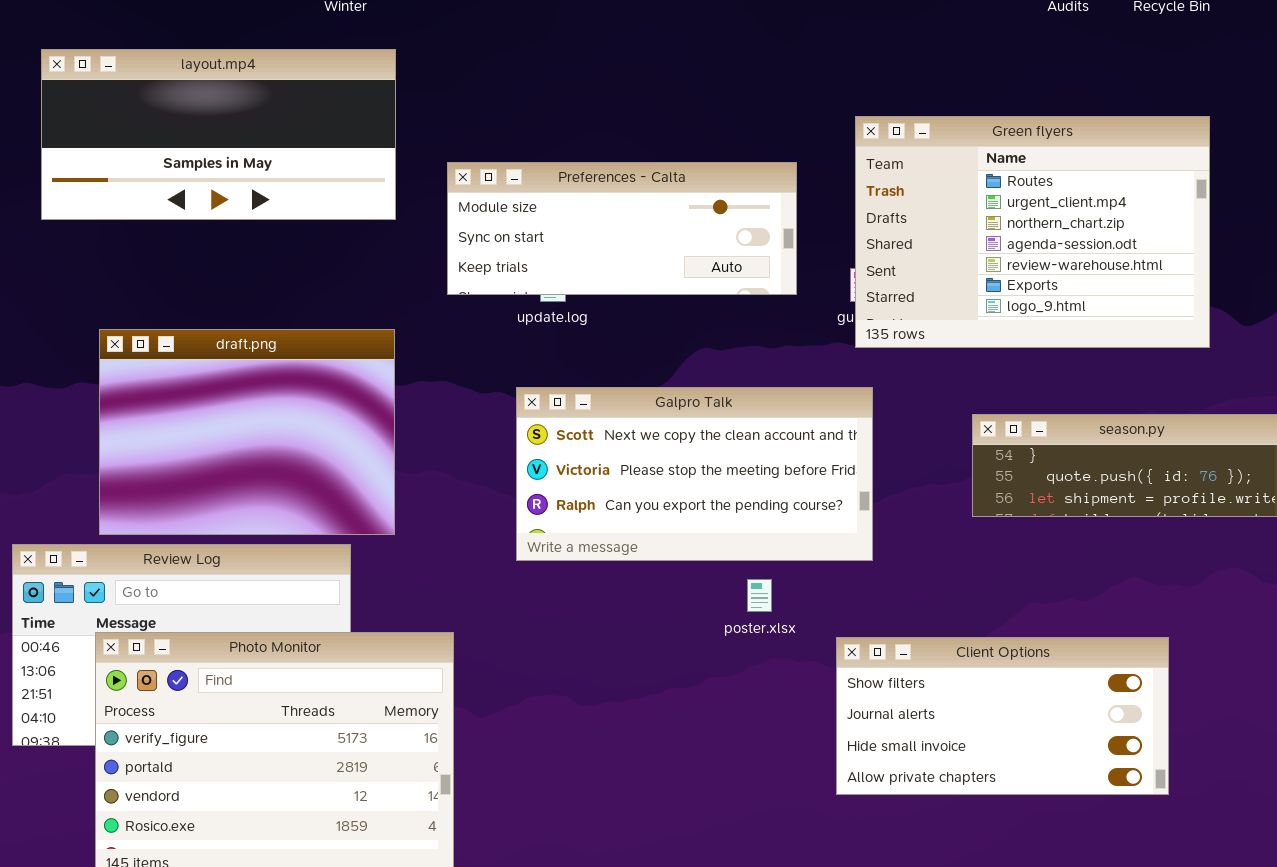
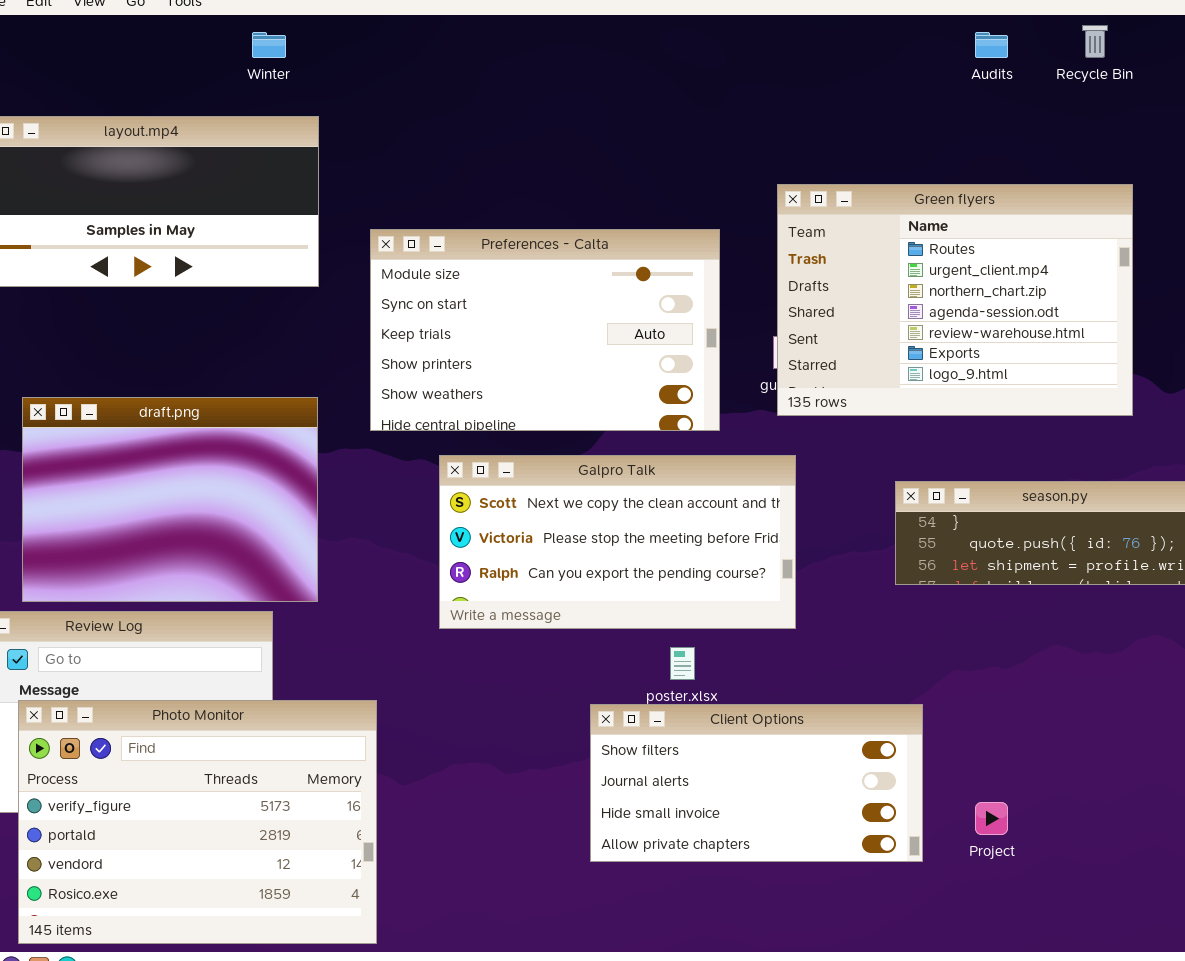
Preferences - Calta: [447,162,797,295] -> [370,229,720,431], resized
Client Options: [836,637,1169,795] -> [590,704,923,862], moved

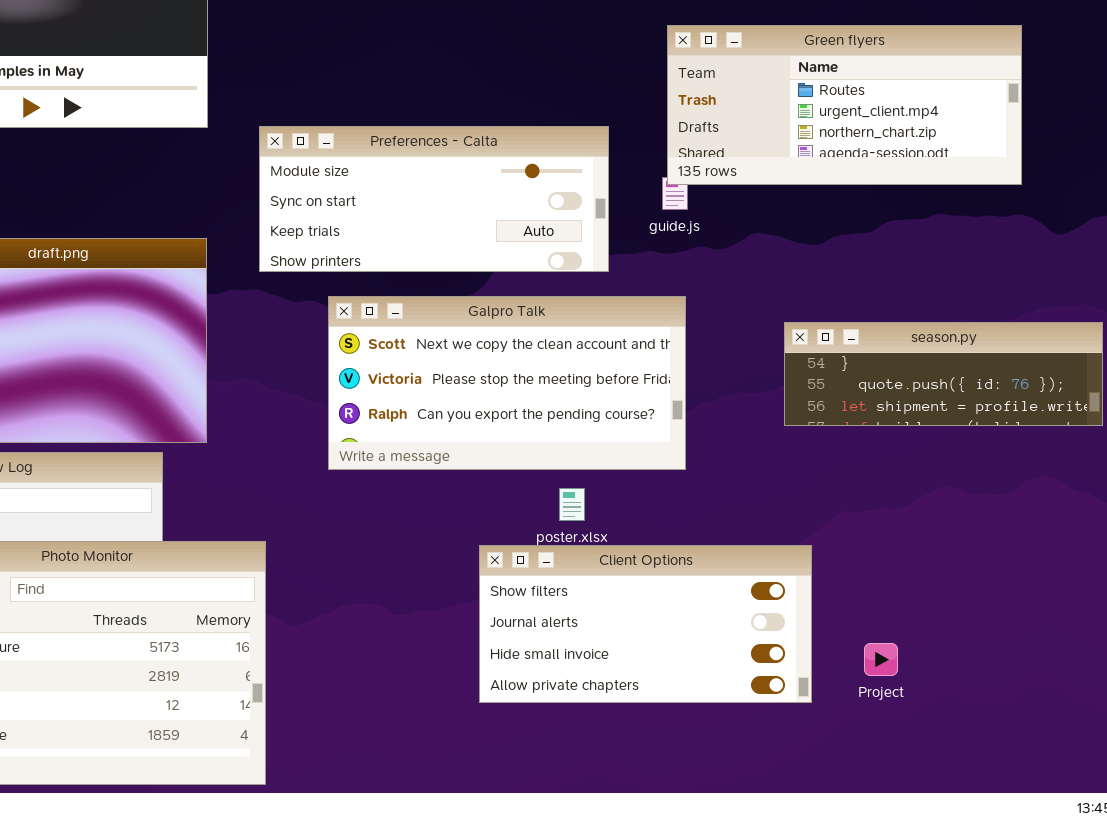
Green flyers: [777,184,1133,416] -> [667,25,1022,185], resized
Preferences - Calta: [370,229,720,431] -> [259,126,609,272], resized

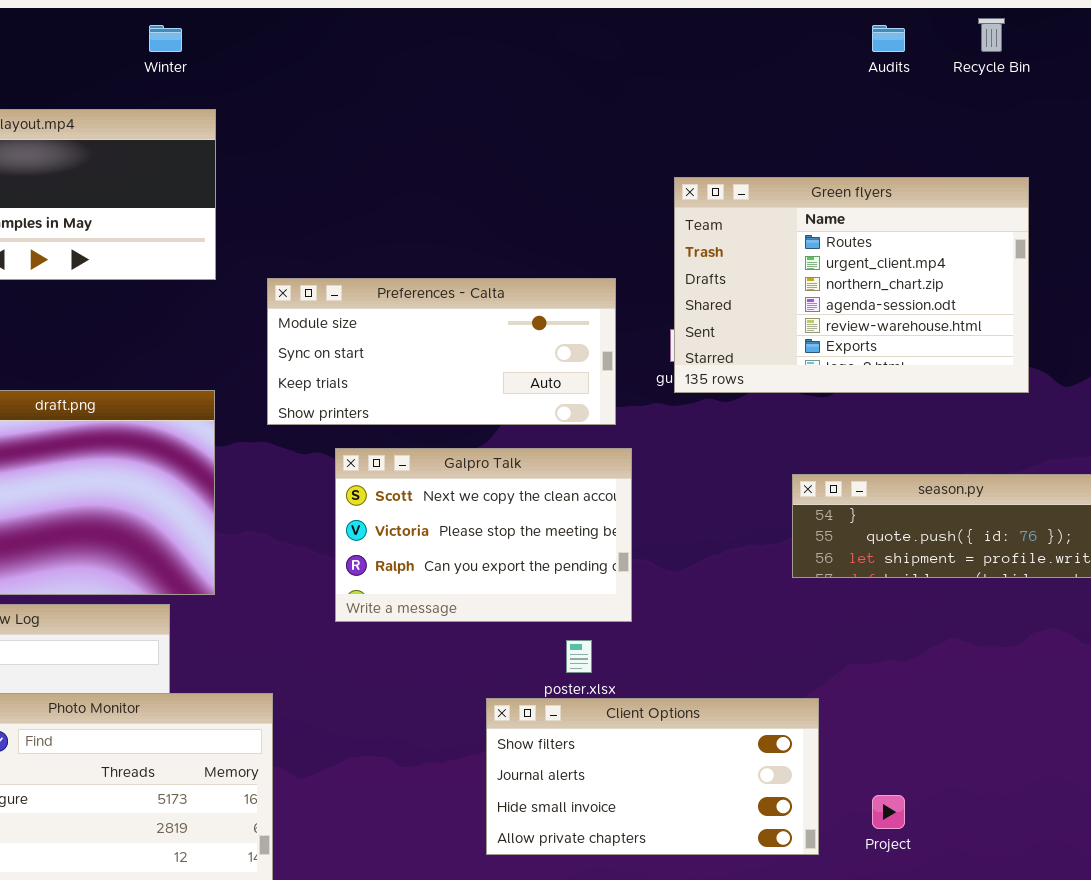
Green flyers: [667,25,1022,185] -> [674,177,1029,393], resized
Galpro Talk: [328,296,686,470] -> [335,448,632,622], resized

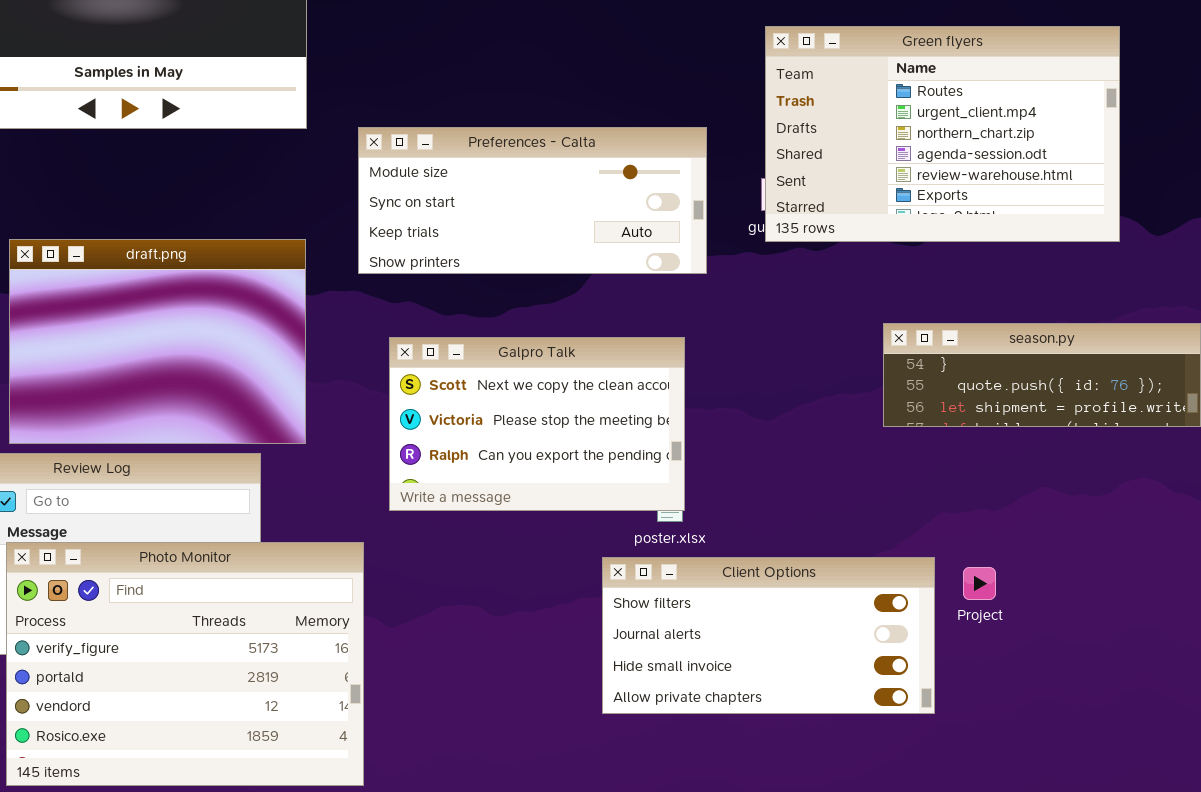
Galpro Talk: [335,448,632,622] -> [389,337,685,511], moved
Client Options: [486,698,819,855] -> [602,557,935,714], moved
Project: [872,795,905,829] -> [963,567,996,600], moved

